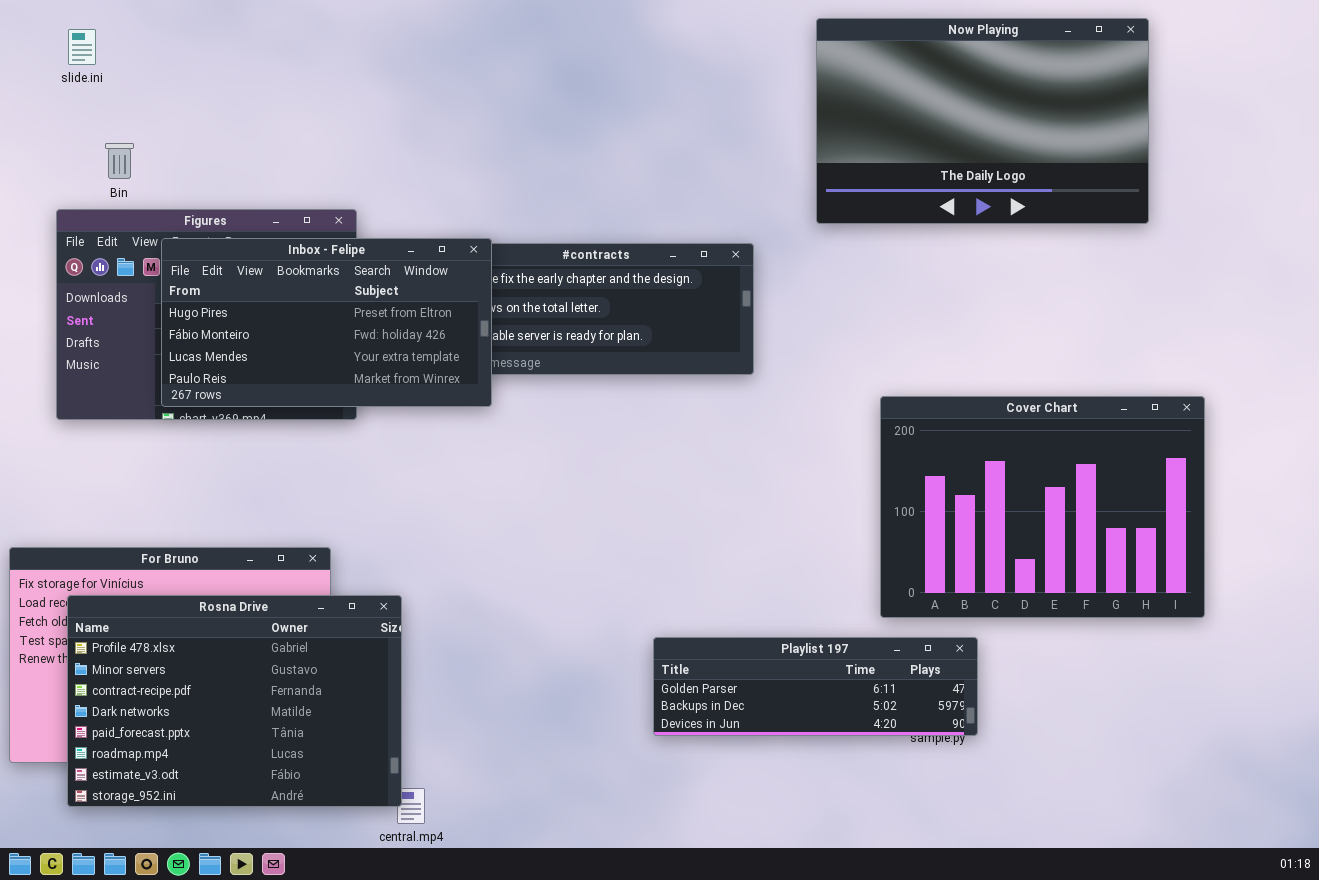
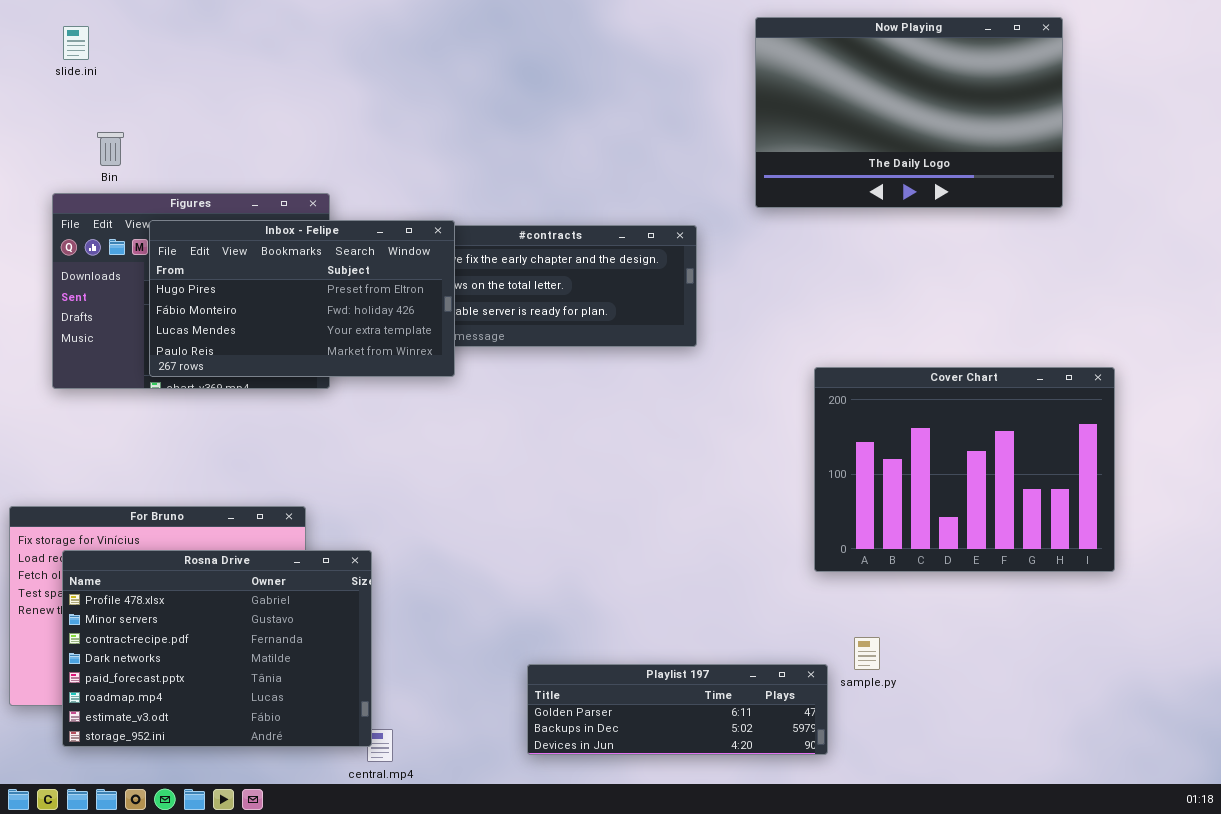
Playlist 197: [653,637,978,736] -> [527,664,828,755], moved

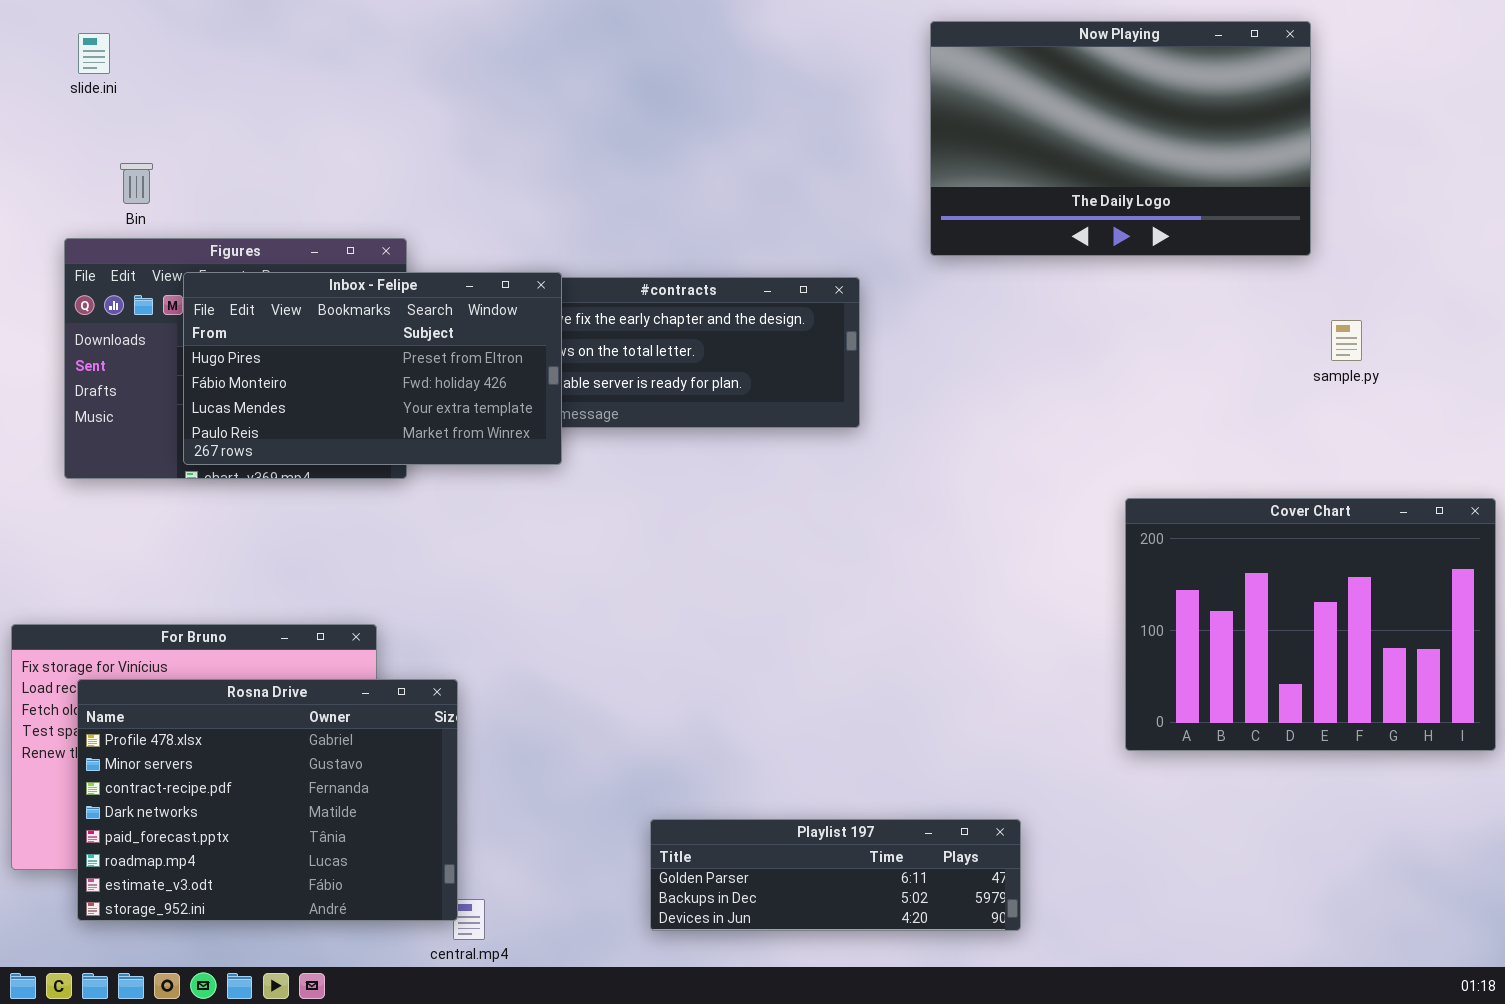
Cover Chart: [814,367,1115,572] -> [1125,498,1496,751], moved
sample.py: [854,637,880,670] -> [1331,320,1362,361], moved

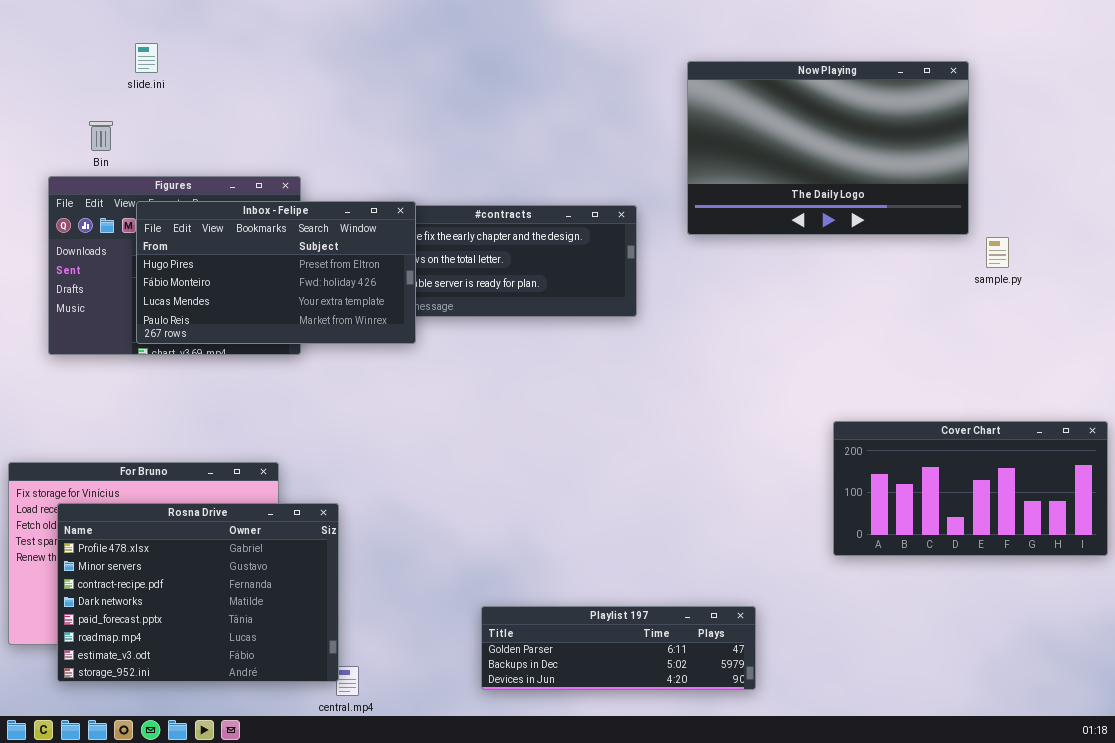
Now Playing: [930,21,1311,256] -> [687,61,969,235], moved
slide.ini: [78,33,110,74] -> [135,43,158,73], moved
Cover Chart: [1125,498,1496,751] -> [833,421,1108,556], resized

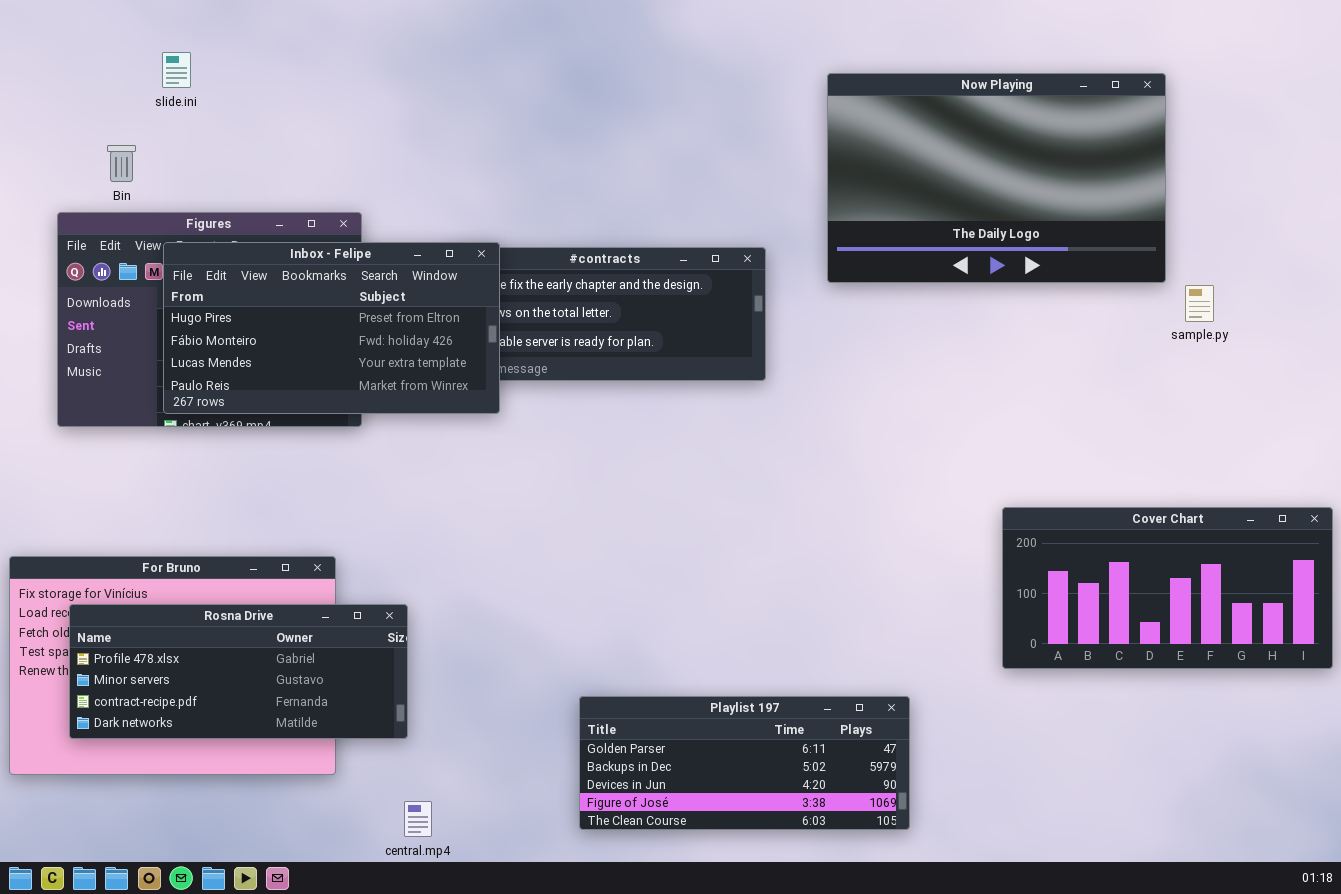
Rosna Drive: [57,503,339,682] -> [69,604,408,739], resized
Playlist 197: [481,606,756,690] -> [579,696,910,830], resized

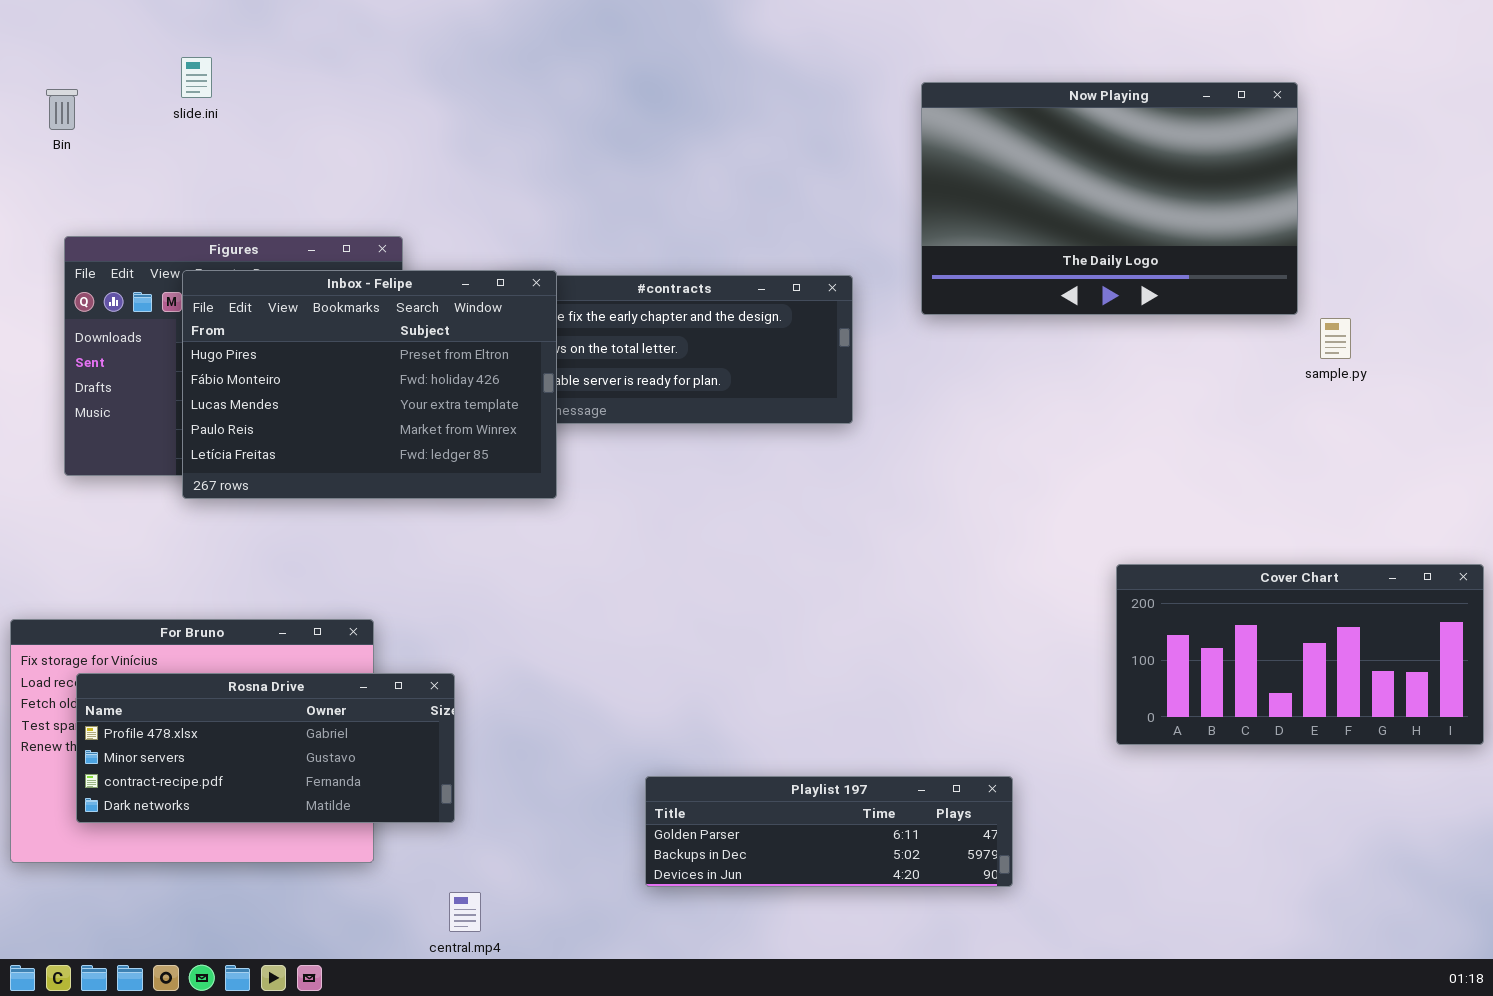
Bin: [107,145,136,182] -> [46,89,78,130], moved
Inbox - Felipe: [163,242,500,414] -> [182,270,557,499], resized
Playlist 197: [579,696,910,830] -> [645,776,1013,887], resized

